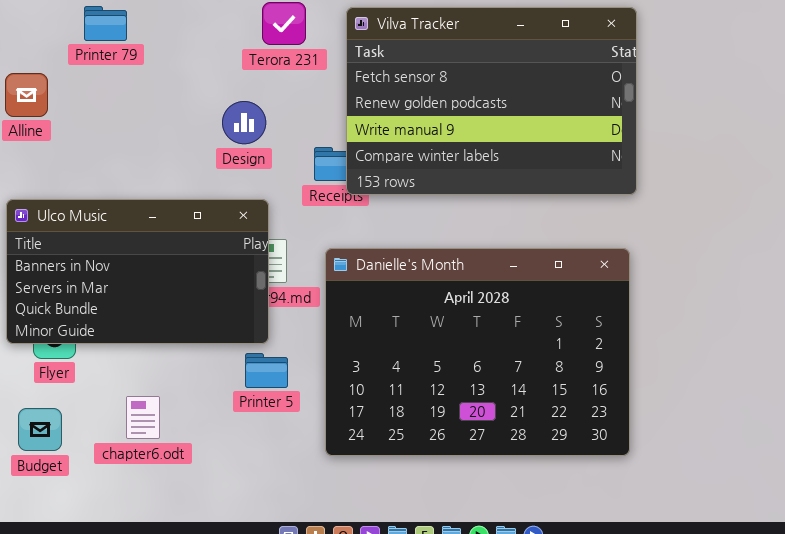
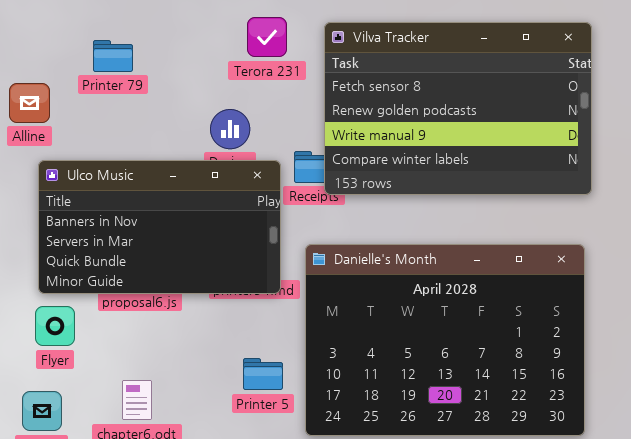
Printer 79: [84,6,127,41] -> [93,40,133,72], moved
Ulco Music: [6,199,269,344] -> [38,160,281,294], moved
Printer 5: [245,353,288,388] -> [243,358,283,390], moved

